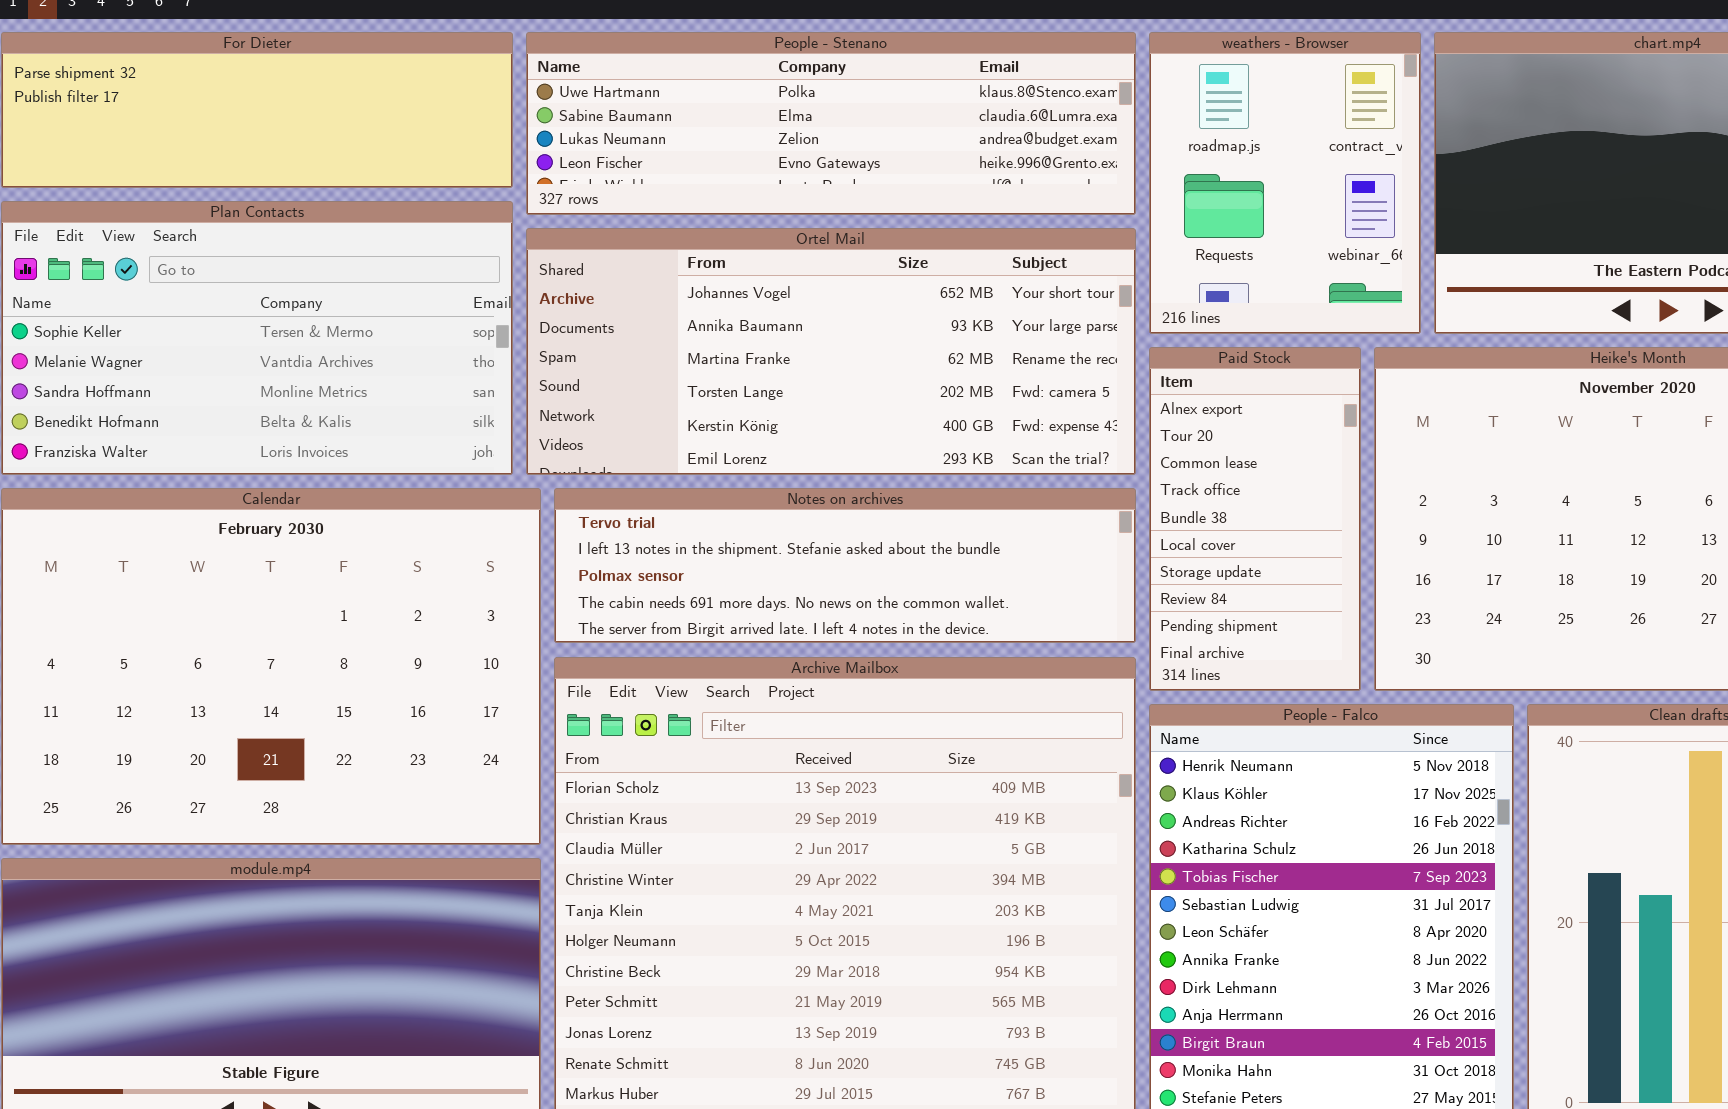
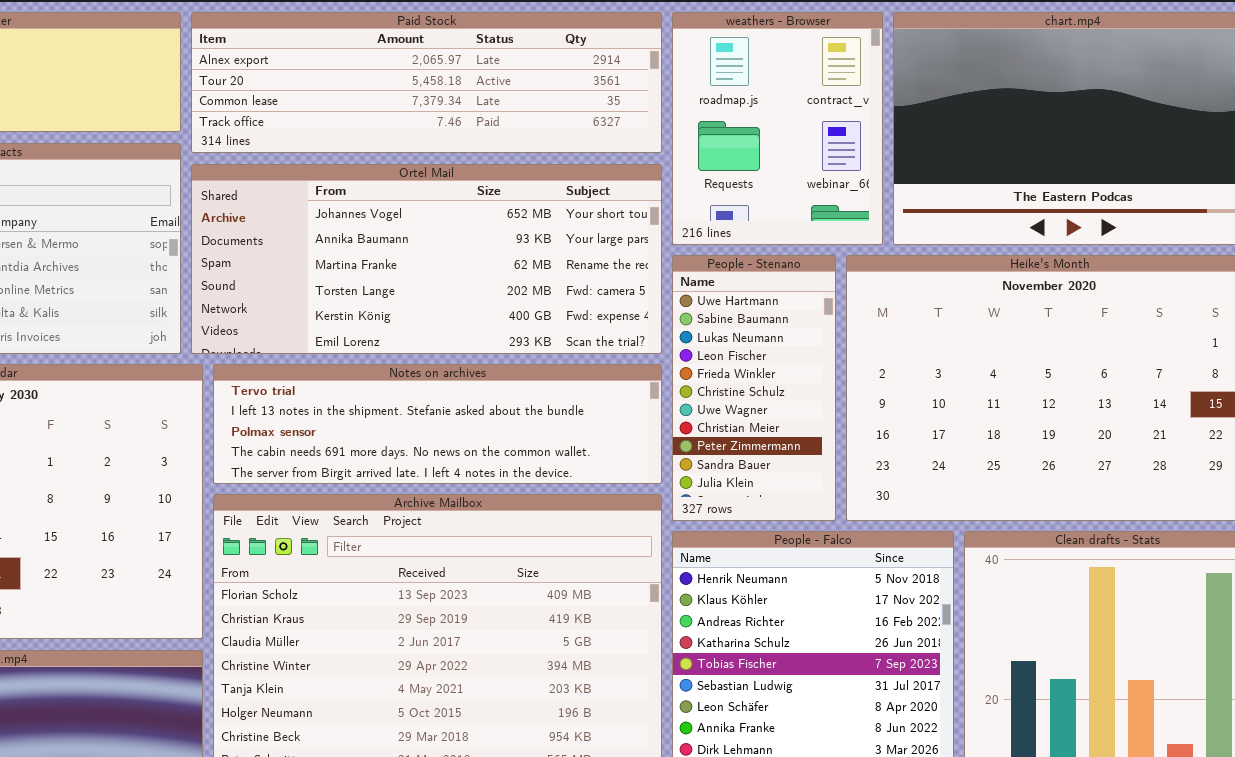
People - Stenano: [526,32,1136,215] -> [672,255,836,521], moved, resized
Paid Stock: [1149,347,1361,691] -> [191,12,662,153], moved, resized

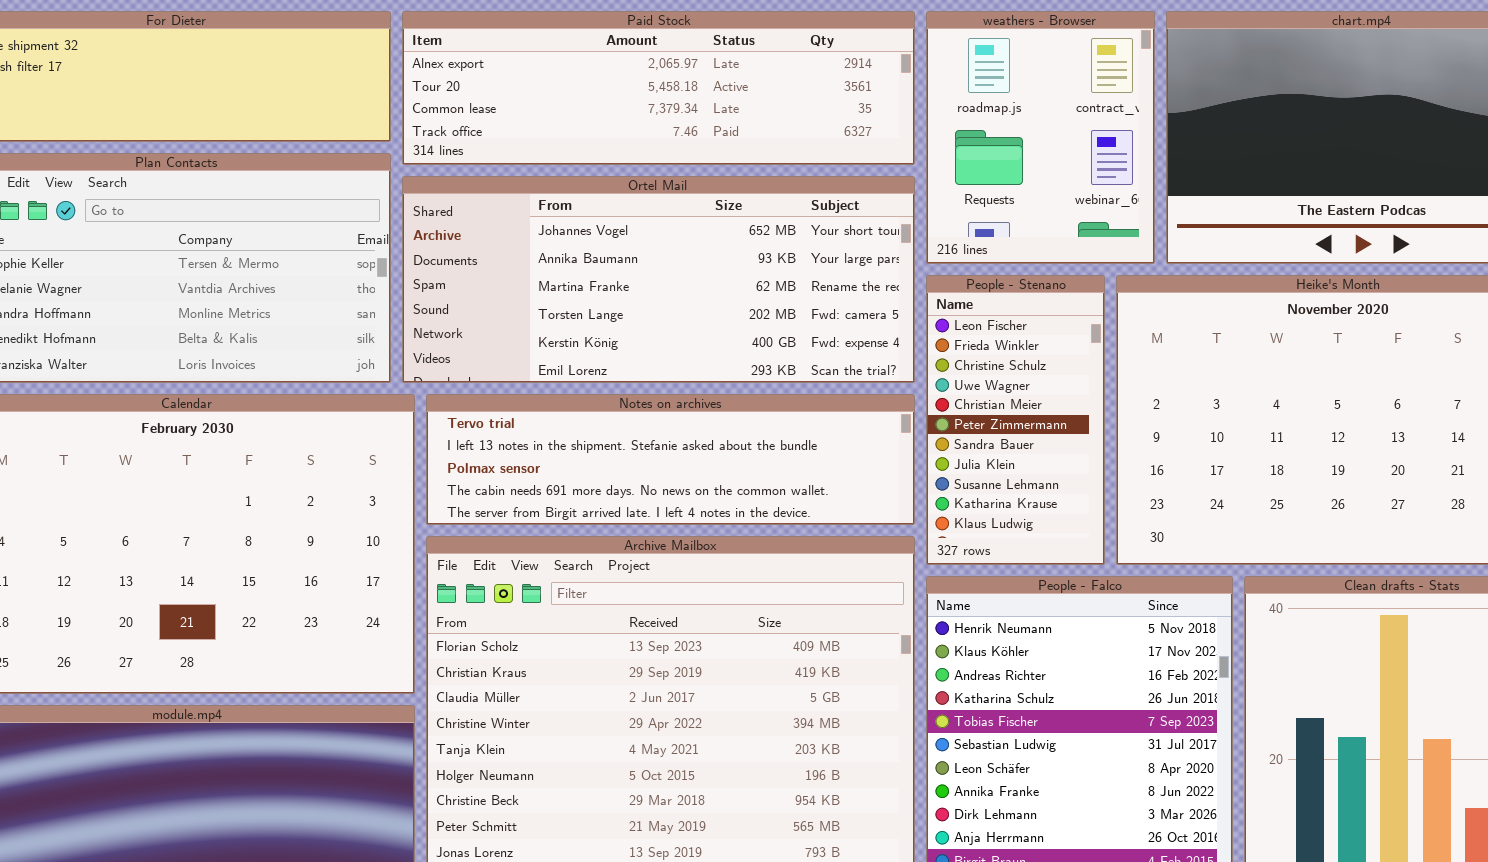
People - Stenano: [672,255,836,521] -> [926,275,1105,565], scrolled down 3 rows

